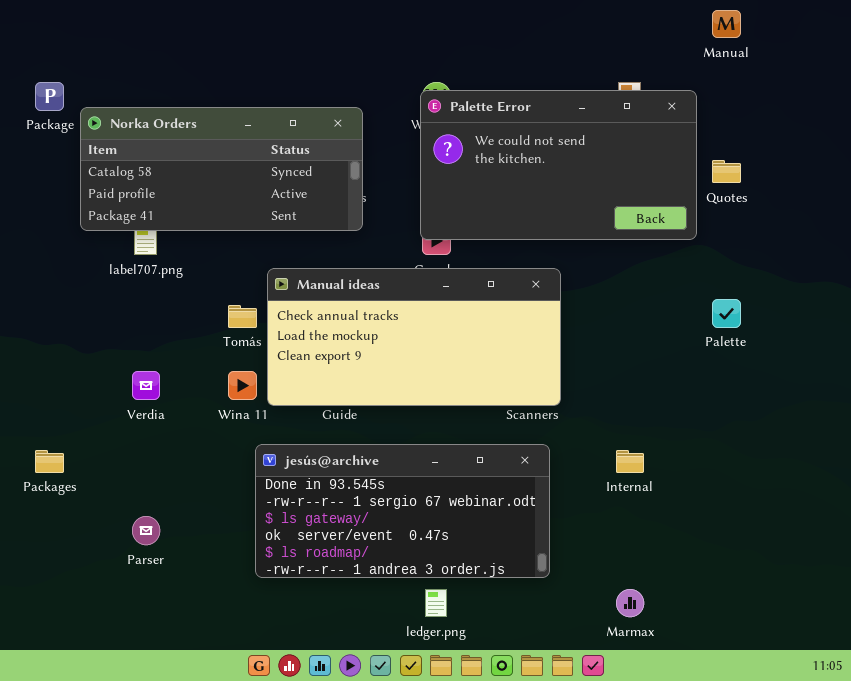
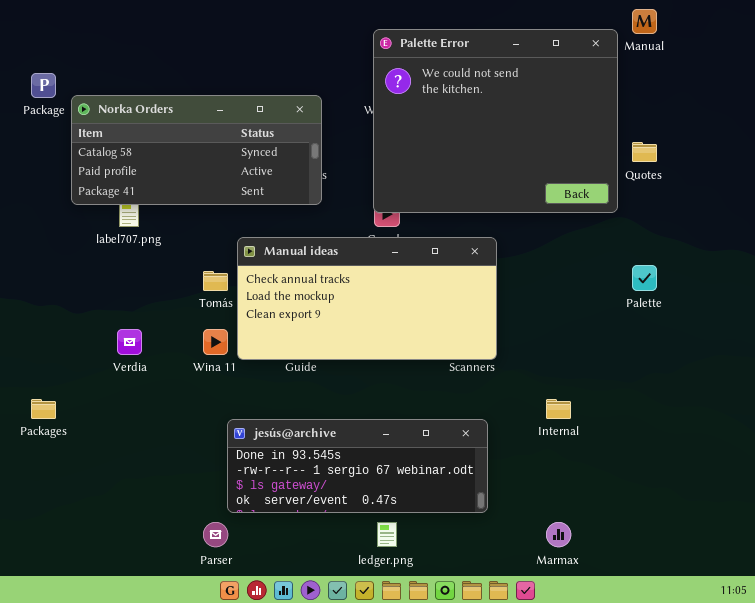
Palette Error: [420,90,697,240] -> [373,29,618,213], resized
jesús@archive: [255,444,550,578] -> [227,419,488,513], resized
Parser: [132,516,160,545] -> [203,522,228,547], moved

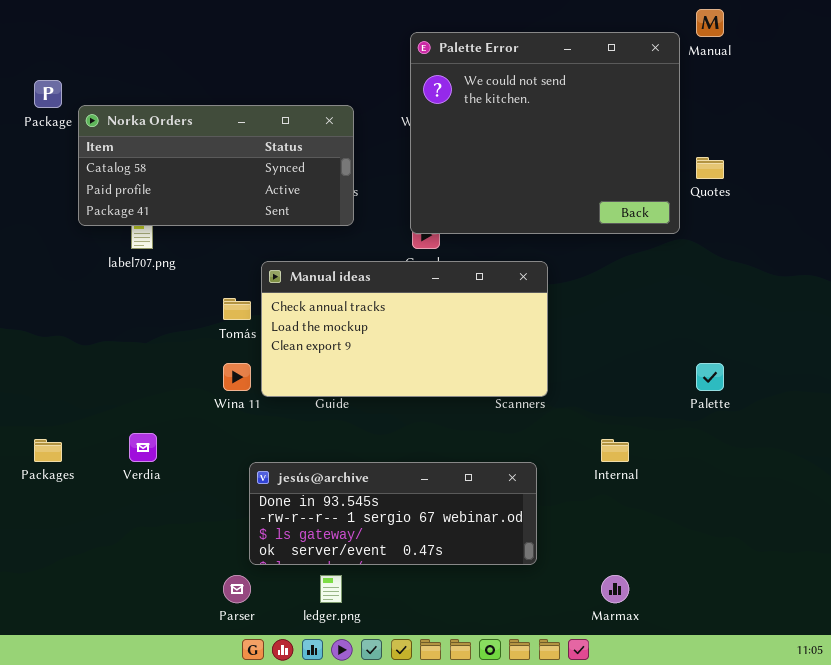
Palette: [632,265,657,291] -> [696,363,724,391], moved
Verdia: [117,329,142,355] -> [129,433,157,462], moved
ledger.png: [377,522,397,547] -> [320,575,342,603], moved

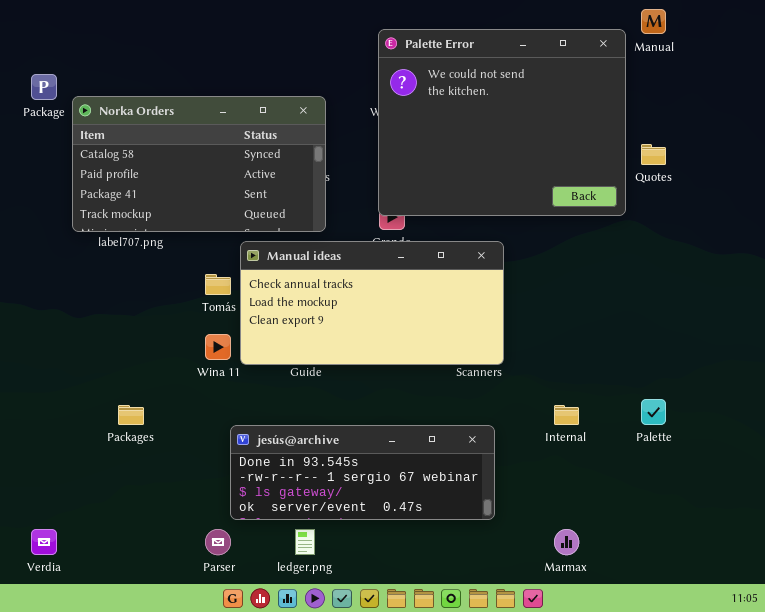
Norka Orders: [78,105,354,226] -> [72,96,326,232], resized
Palette: [696,363,724,391] -> [641,399,666,425], moved
Verdia: [129,433,157,462] -> [31,529,57,555], moved
Packages: [34,439,62,462] -> [118,405,144,425], moved

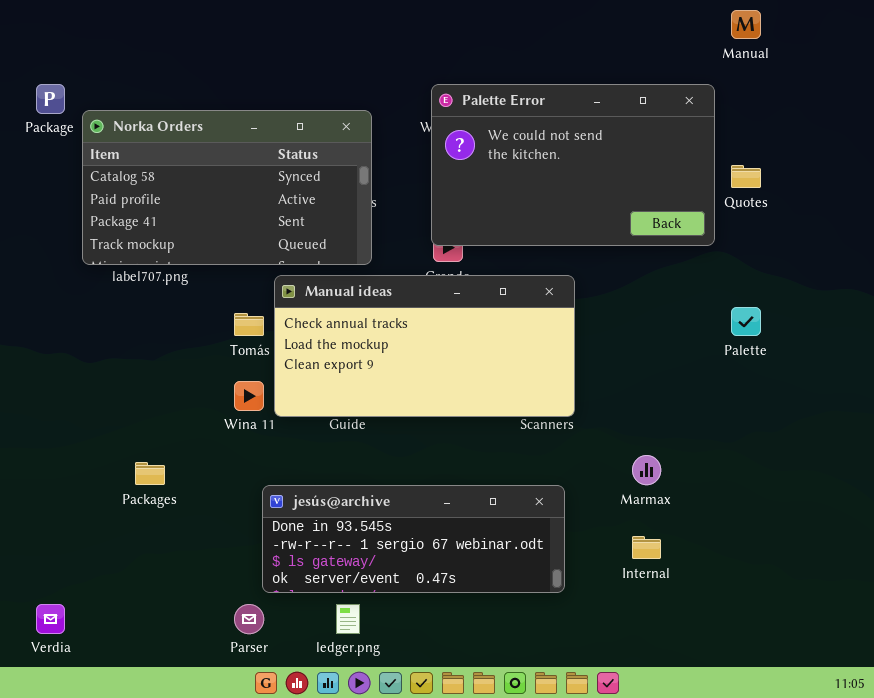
Palette Error: [378,29,626,216] -> [431,84,715,246], resized
Palette: [641,399,666,425] -> [731,307,761,336], moved
Internal: [554,405,579,425] -> [632,536,661,559], moved
Marmax: [554,529,579,555] -> [632,455,661,485], moved

